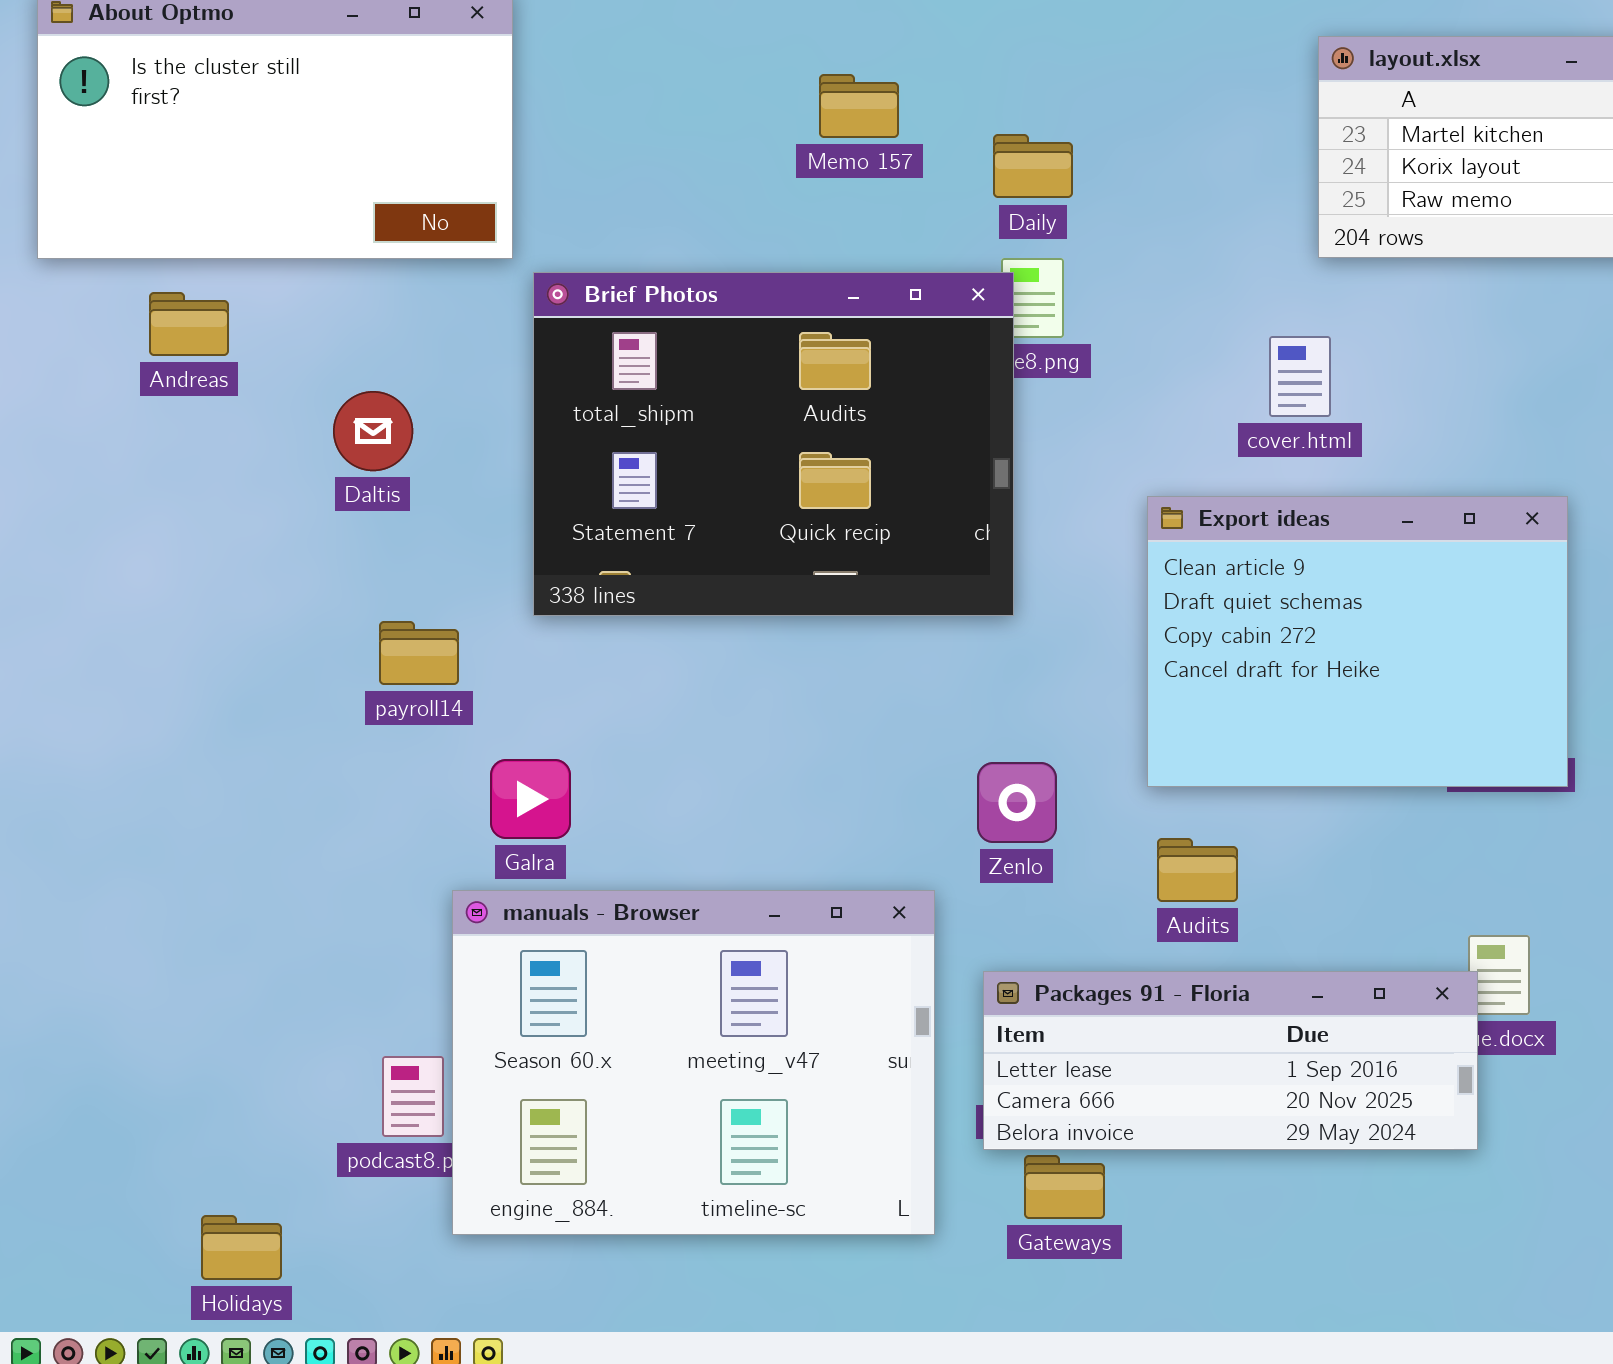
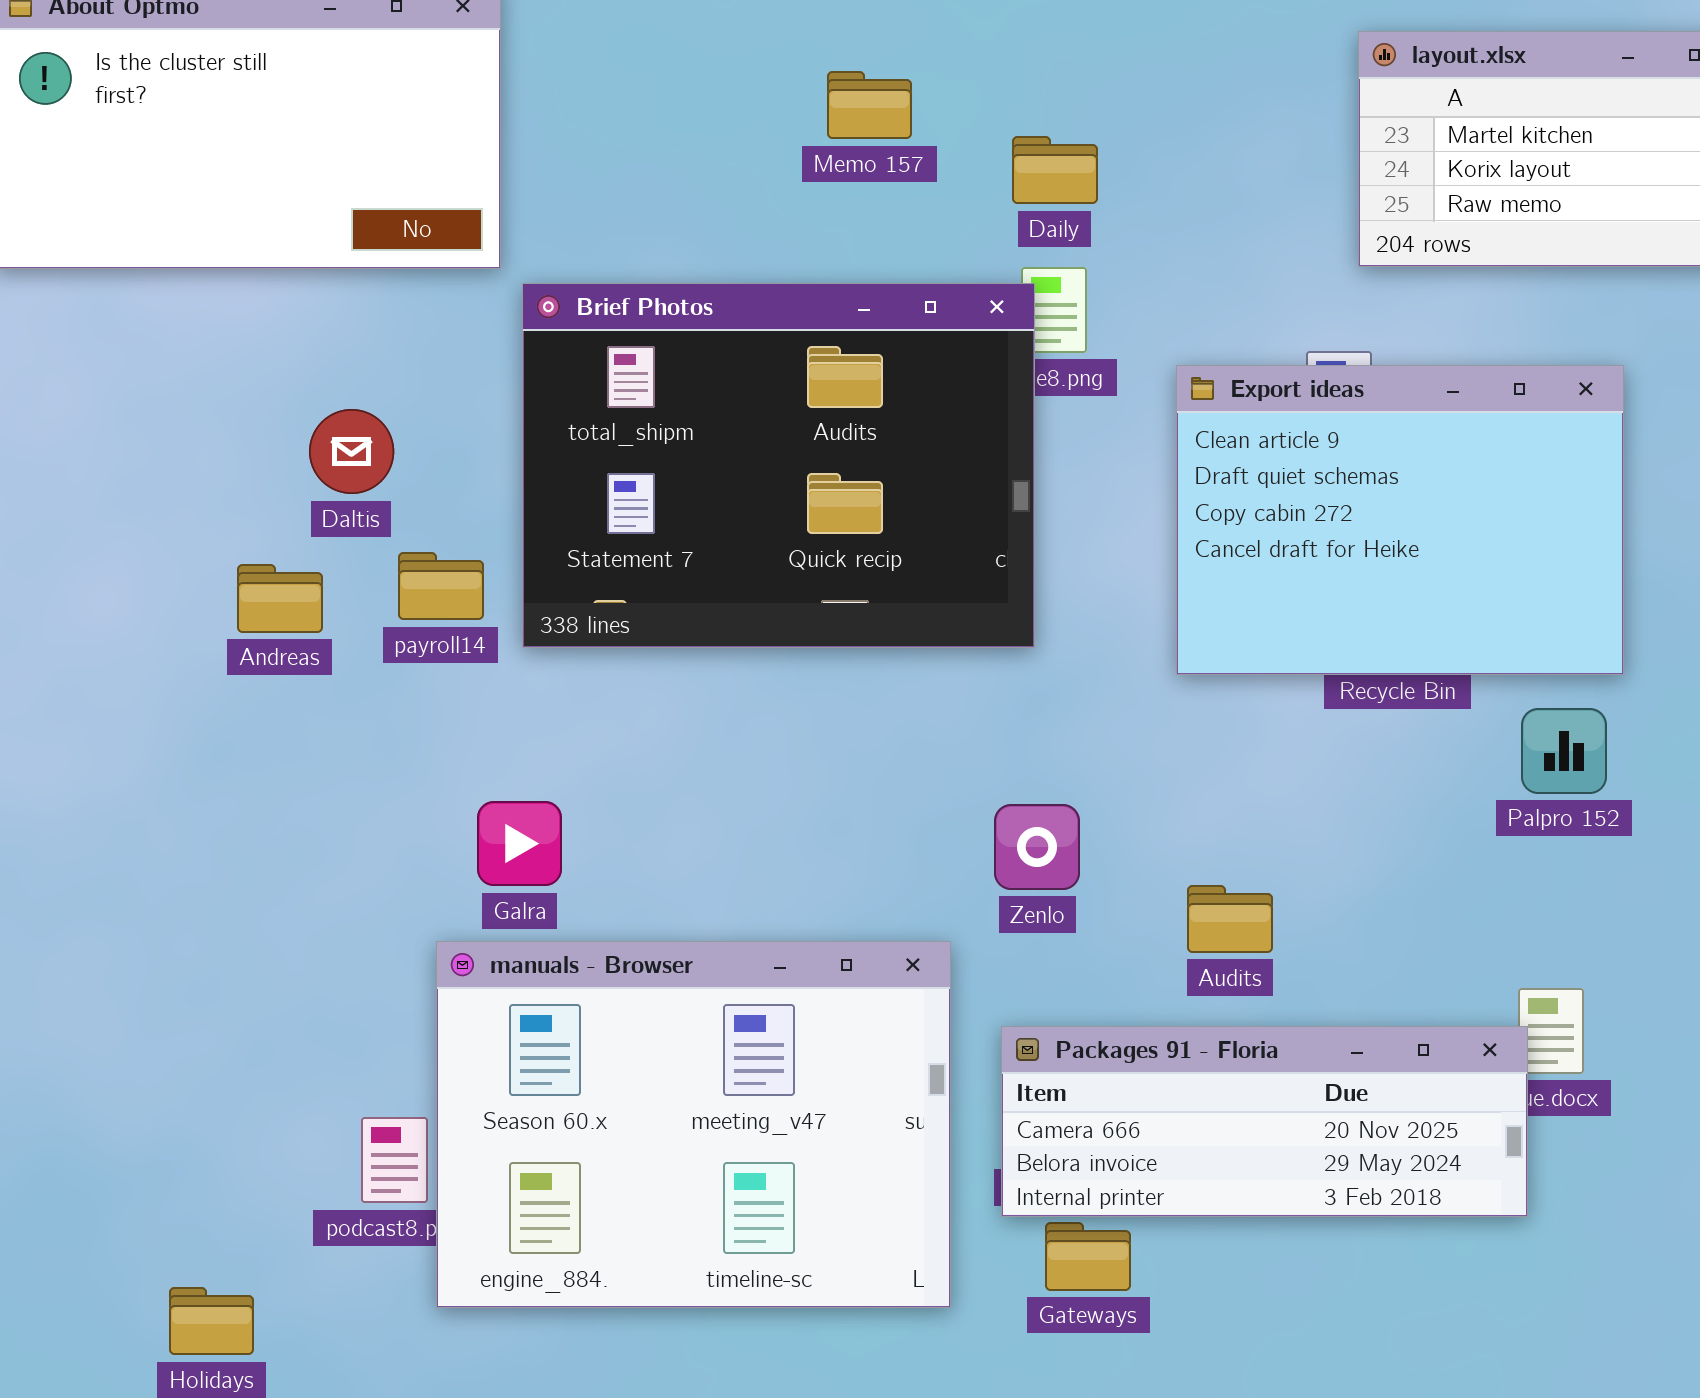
Andreas: [149,292,229,356] -> [237,564,323,633], moved
Export ideas: [1147,496,1568,787] -> [1176,365,1624,675], moved
payroll14: [379,621,459,685] -> [398,552,484,620], moved
Packages 91 - Floria: [983,971,1478,1150] -> [1001,1026,1528,1217], scrolled down 1 row

